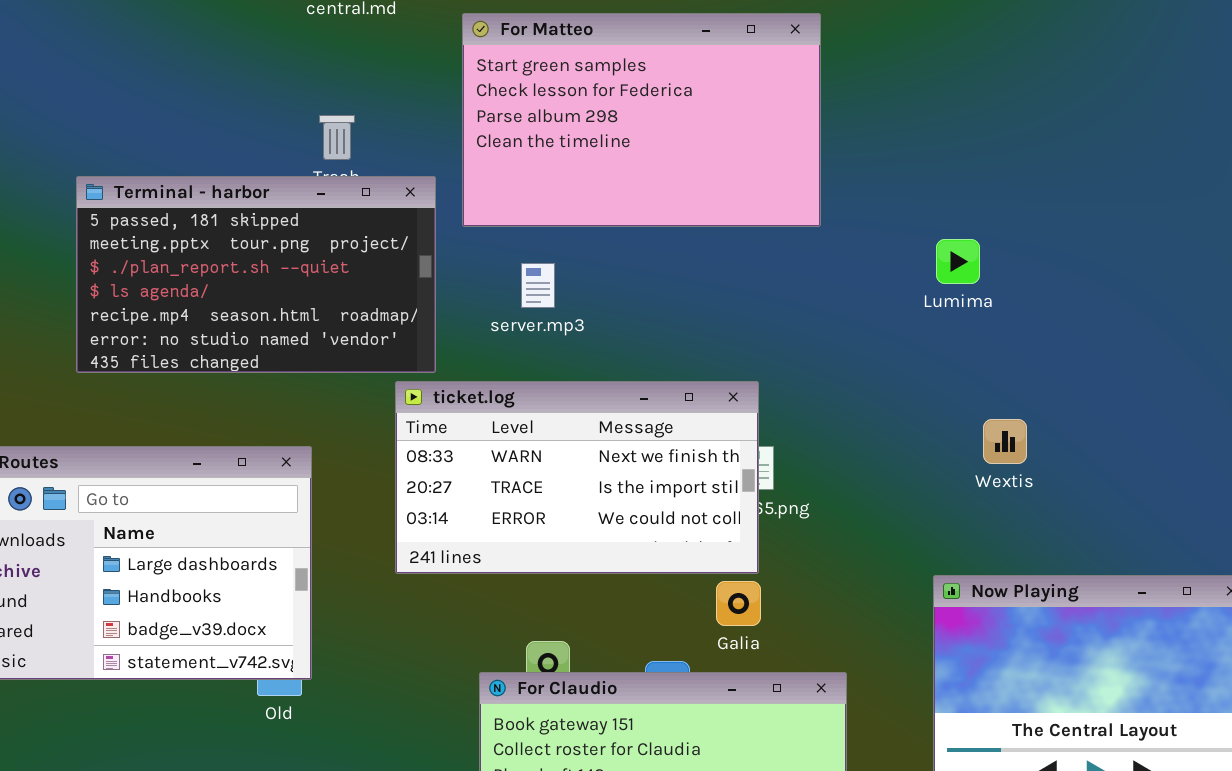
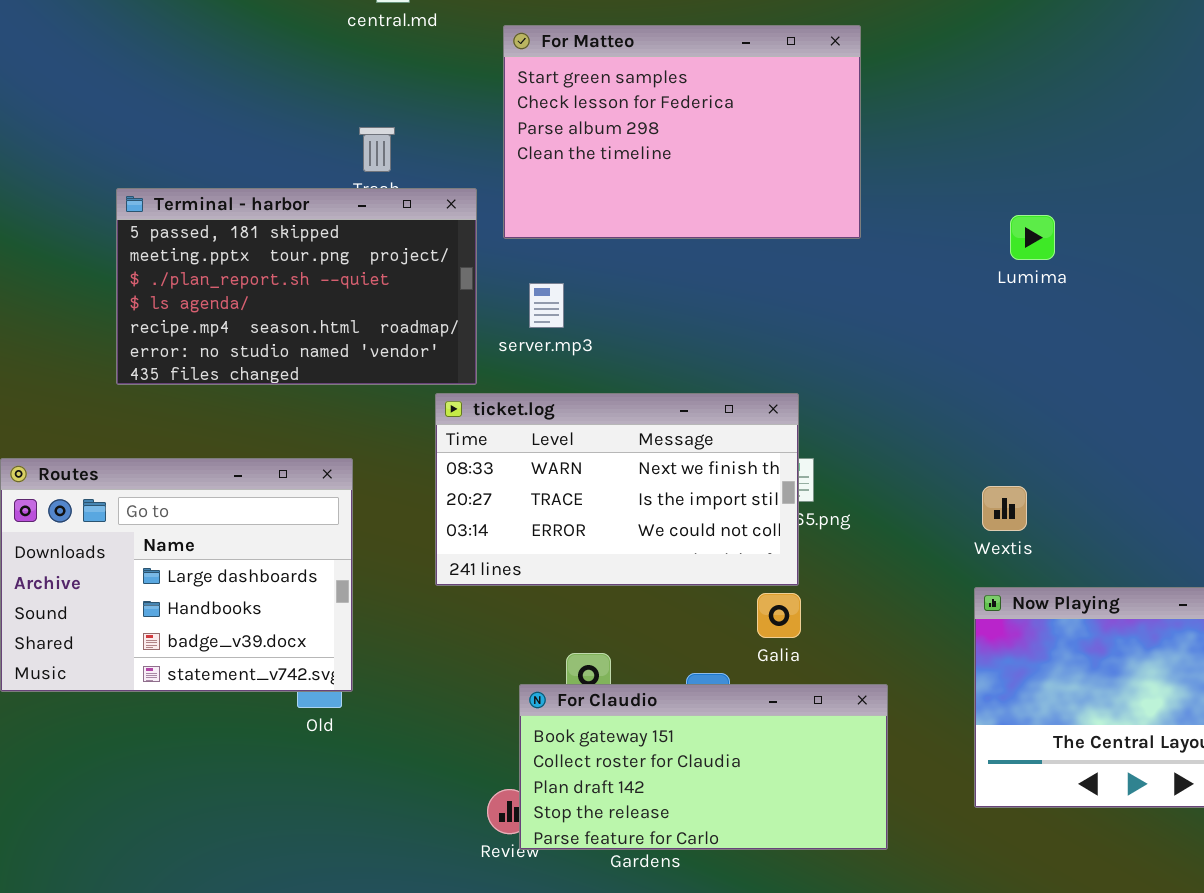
Lumima: [936,239,980,284] -> [1010,215,1055,260], moved
server.mp3: [521,263,555,308] -> [529,283,564,328], moved
Wextis: [983,419,1027,464] -> [982,486,1027,531], moved

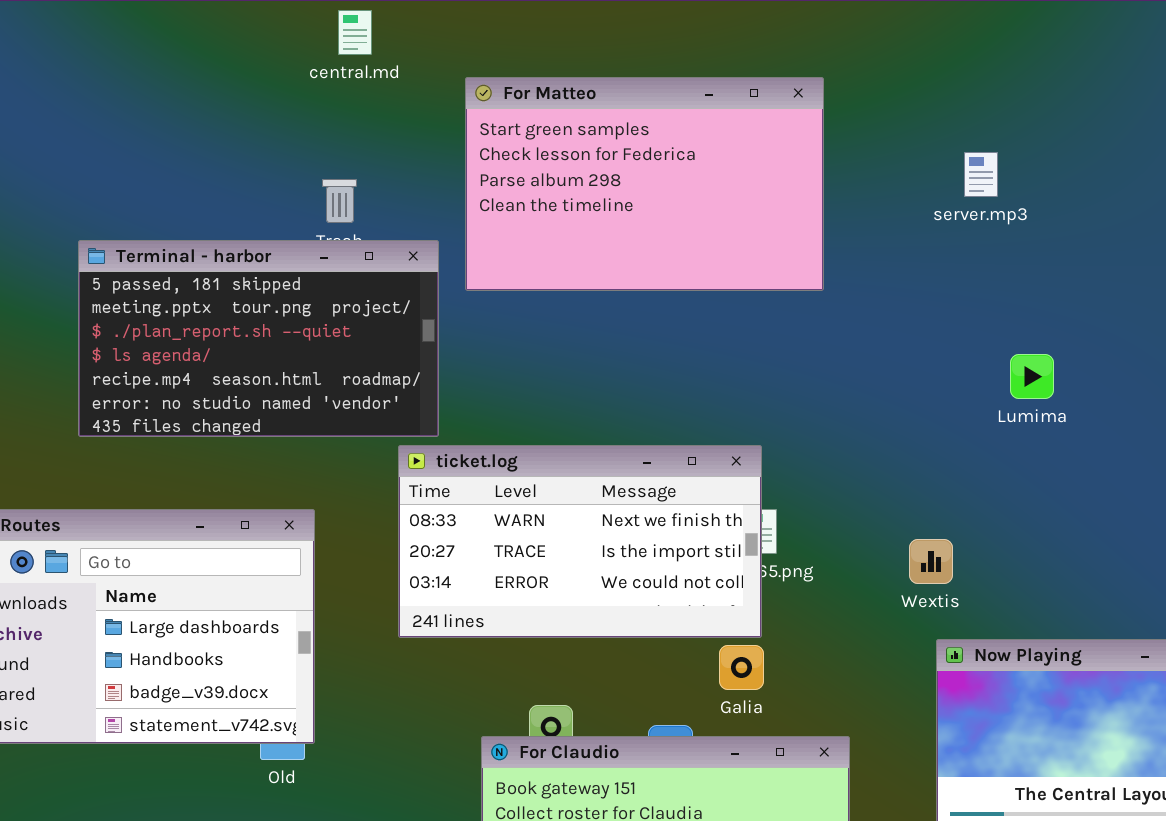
Lumima: [1010,215,1055,260] -> [1010,354,1054,399], moved
server.mp3: [529,283,564,328] -> [964,152,998,197], moved
Wextis: [982,486,1027,531] -> [909,539,953,584], moved

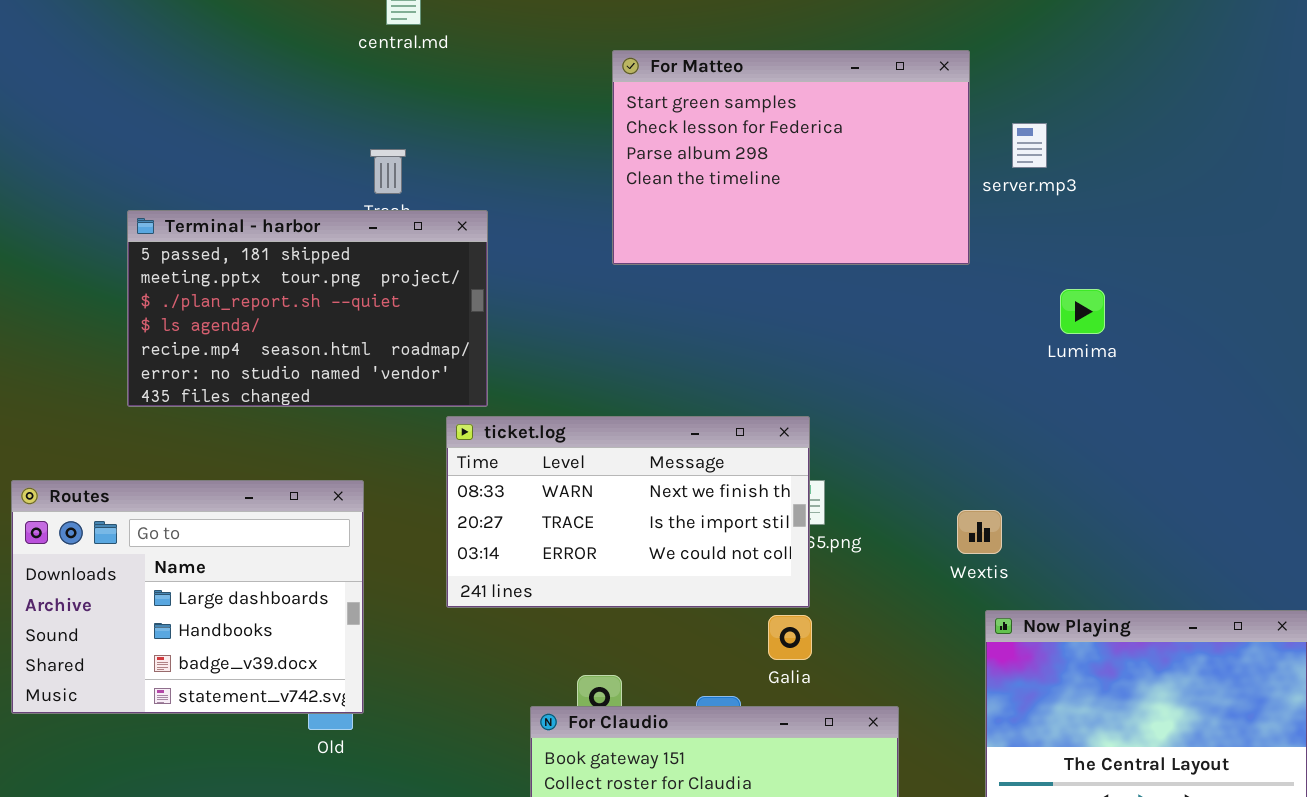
For Matteo: [465,77,824,291] -> [612,50,970,265], moved
Lumima: [1010,354,1054,399] -> [1060,289,1105,334], moved

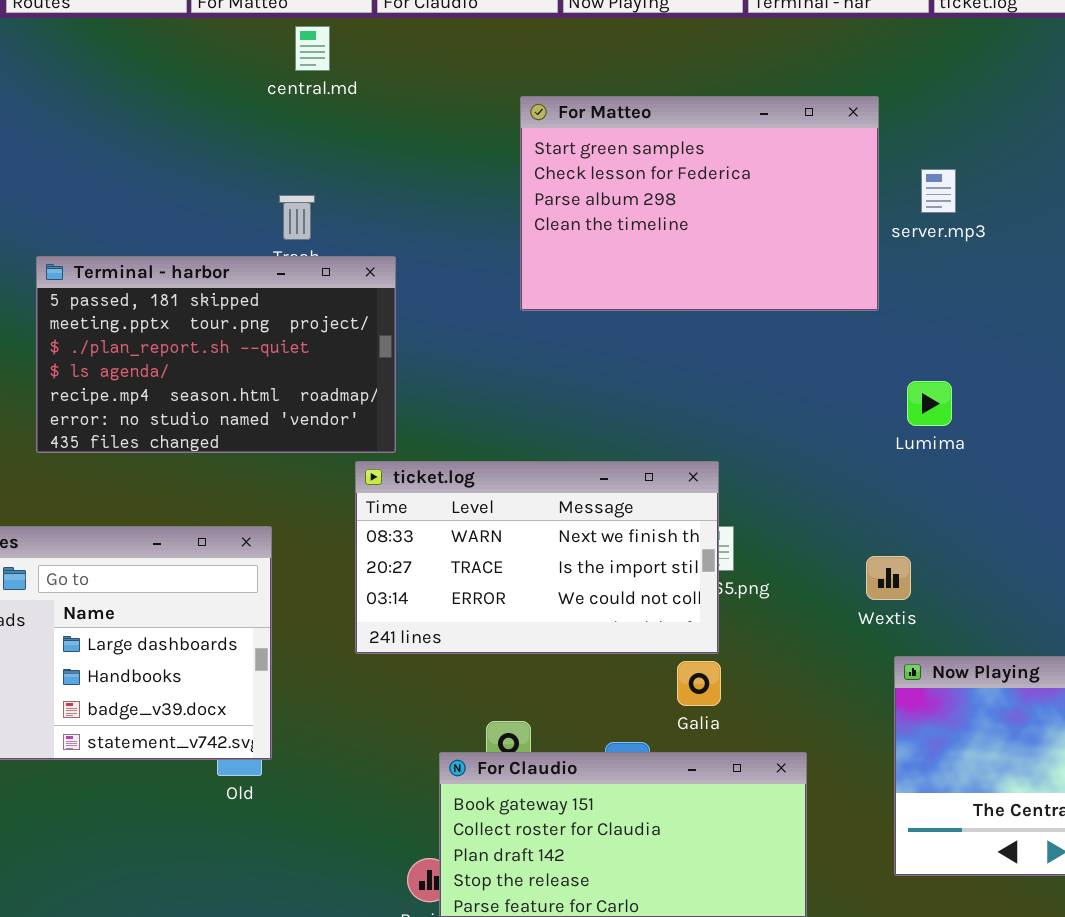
Lumima: [1060,289,1105,334] -> [907,381,952,426], moved

